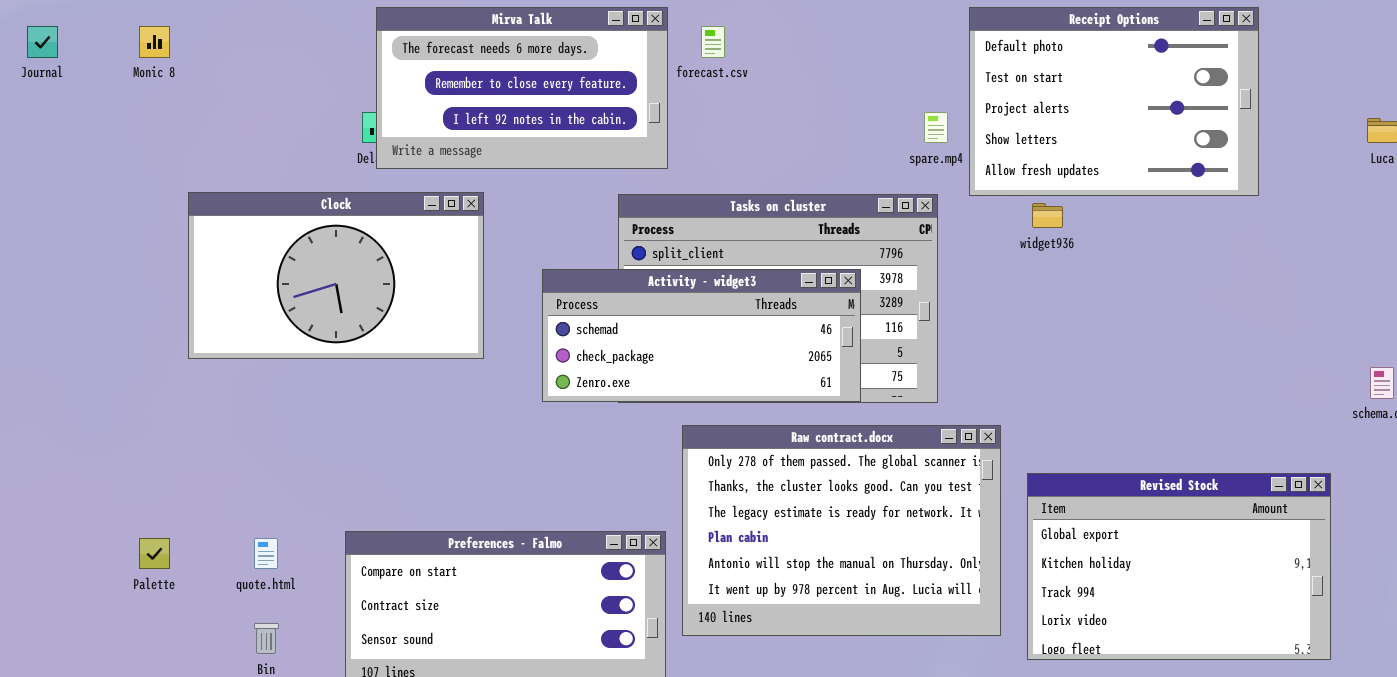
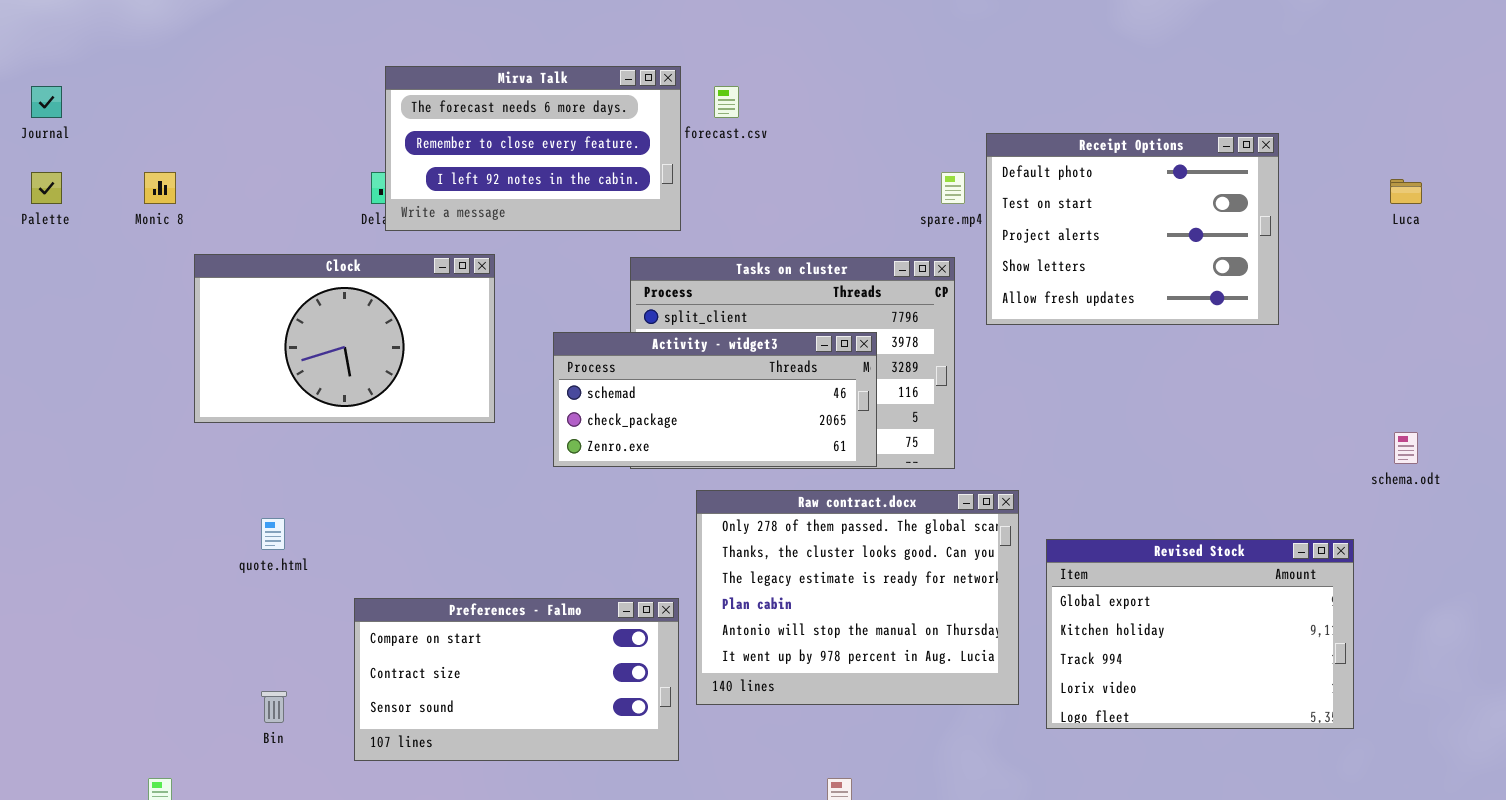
Receipt Options: [969,7,1259,196] -> [986,133,1279,325], moved
Monic 8: [139,26,170,58] -> [144,172,176,204], moved
Palette: [139,538,170,569] -> [31,172,62,204], moved
quote.html: [254,538,278,569] -> [261,518,285,550], moved

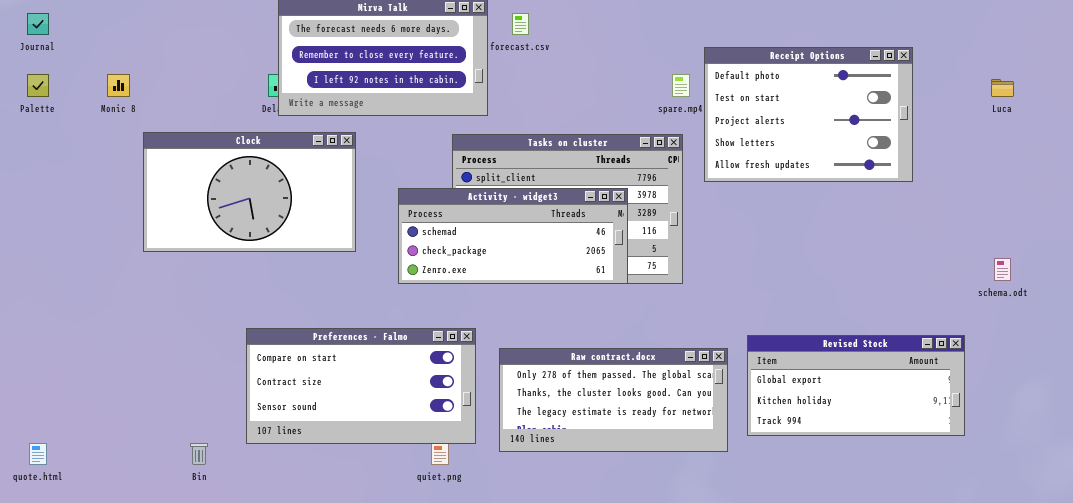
Raw contract.docx: [696,490,1019,705] -> [499,348,728,452], resized
quote.html: [261,518,285,550] -> [29,443,47,465], moved
Revised Stock: [1046,539,1354,729] -> [747,335,965,436], resized
Preferences - Falmo: [354,598,679,761] -> [246,328,476,444], moved

